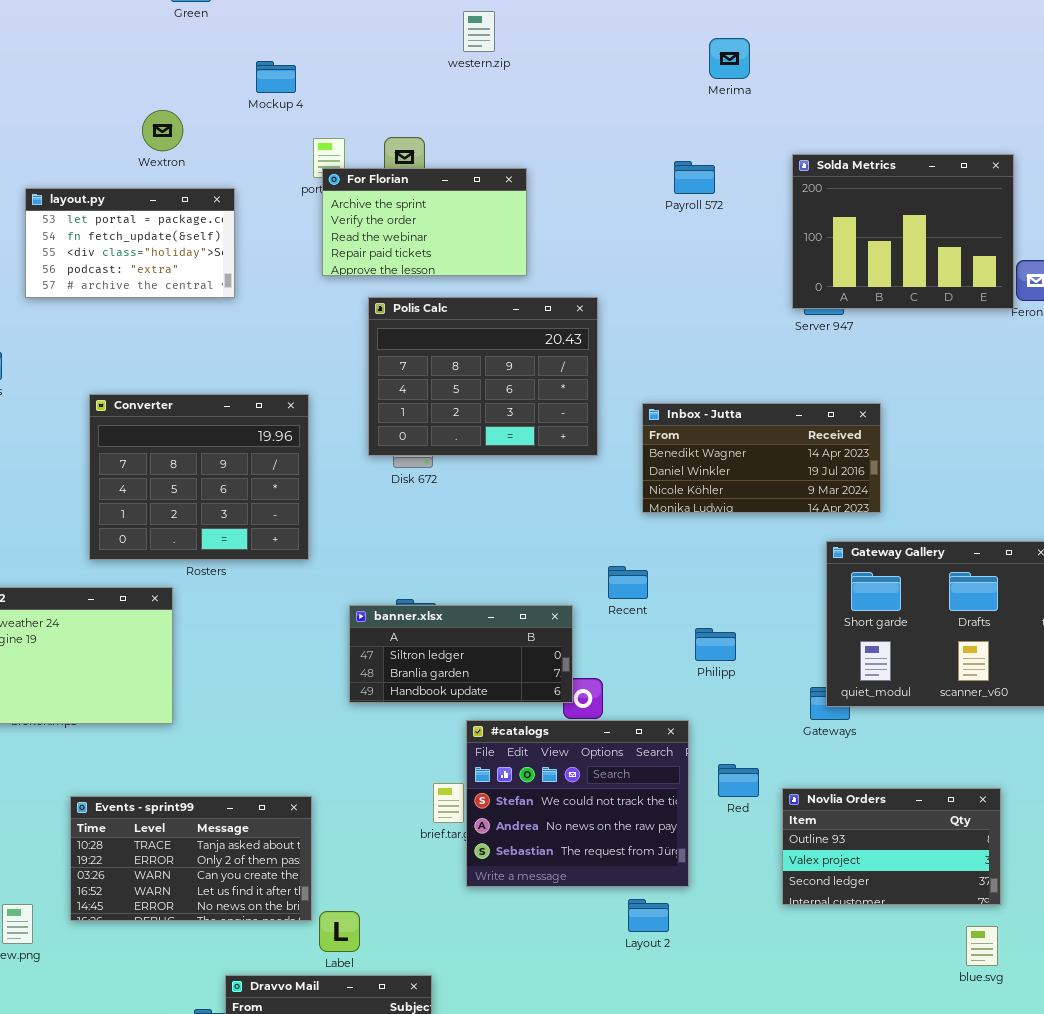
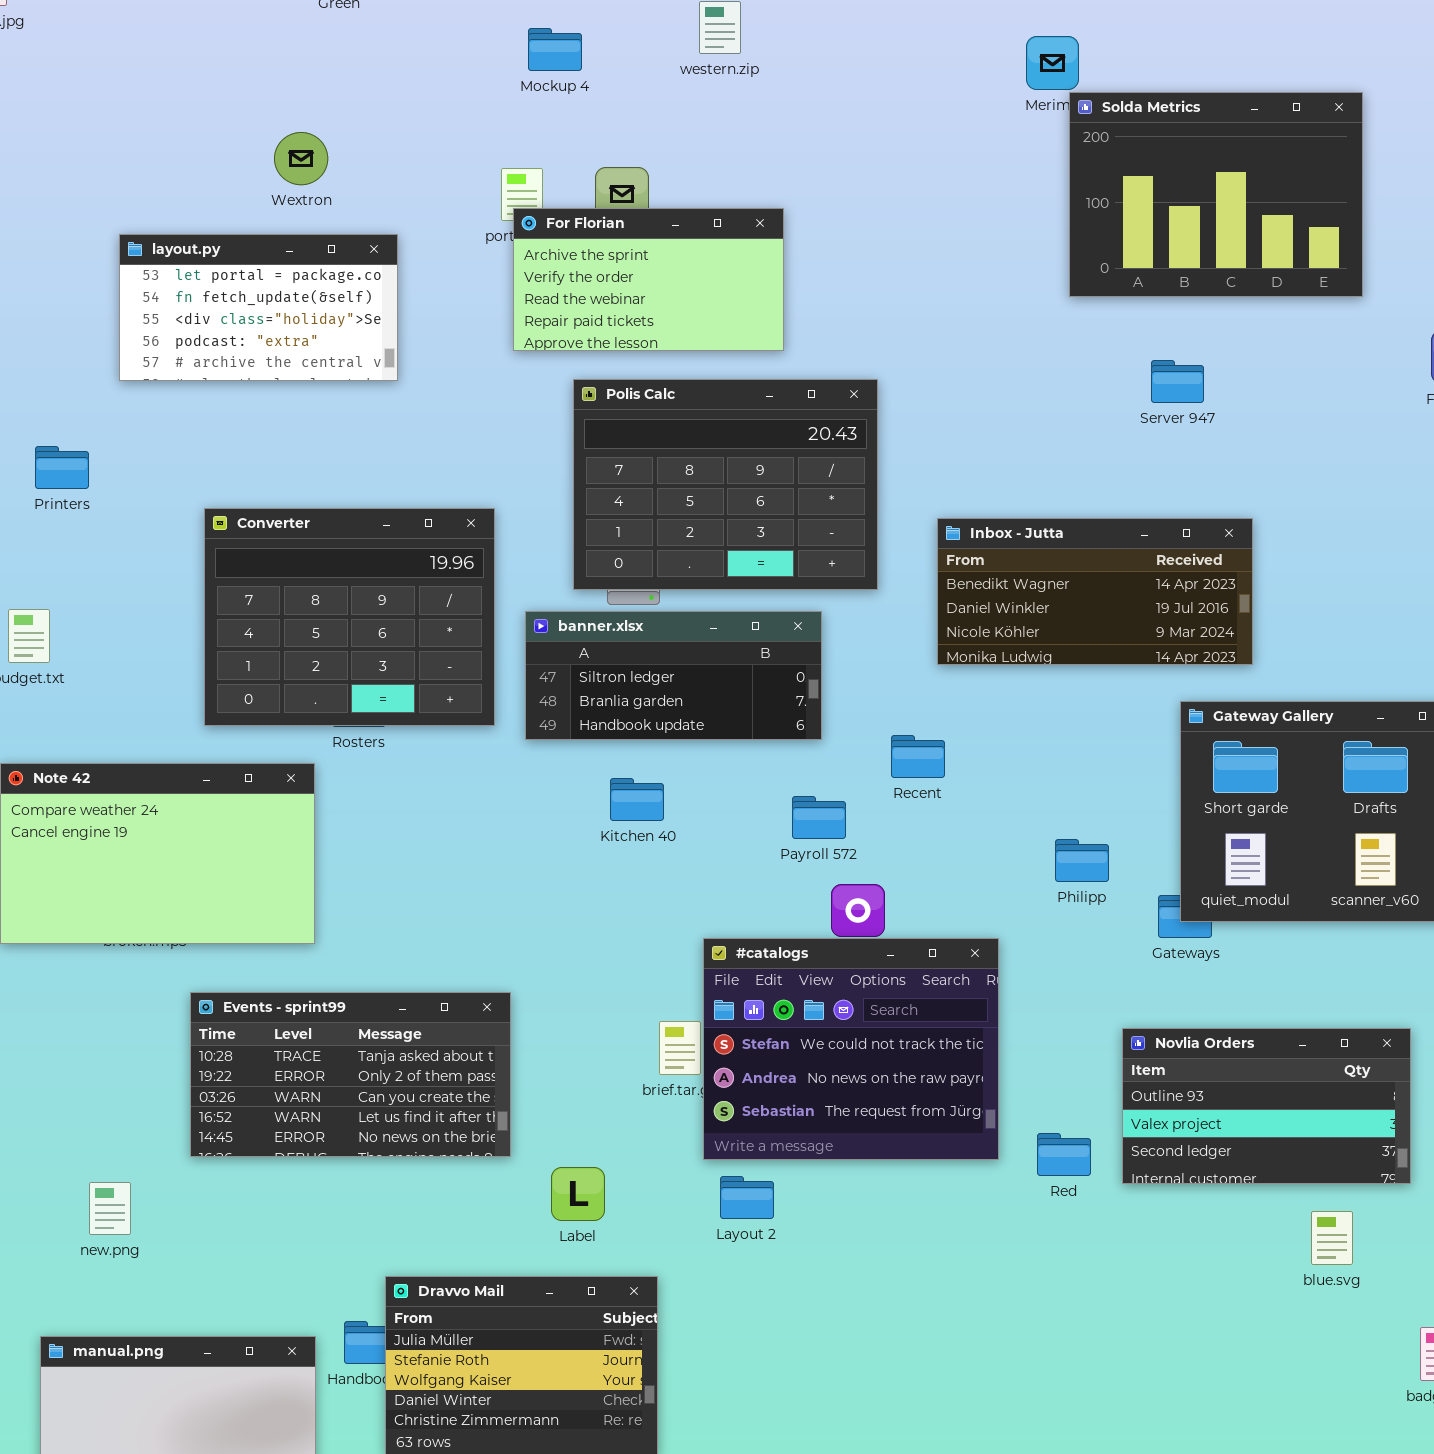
Mockup 4: [256,61,296,93] -> [528,28,582,71], moved
Solda Metrics: [792,154,1014,309] -> [1069,92,1363,297], moved
Payroll 572: [674,161,715,194] -> [792,796,846,839], moved
banner.xlsx: [349,605,573,703] -> [525,611,822,740], moved
Philipp: [695,628,736,661] -> [1055,839,1109,882], moved
Red: [718,764,759,797] -> [1037,1133,1091,1176], moved
Events - sprint99: [70,796,312,921] -> [190,992,511,1157], moved
Layout 2: [628,899,669,932] -> [720,1176,774,1219], moved
Label: [319,911,360,952] -> [551,1167,605,1221], moved
blue.svg: [966,926,998,966] -> [1311,1211,1353,1265], moved

